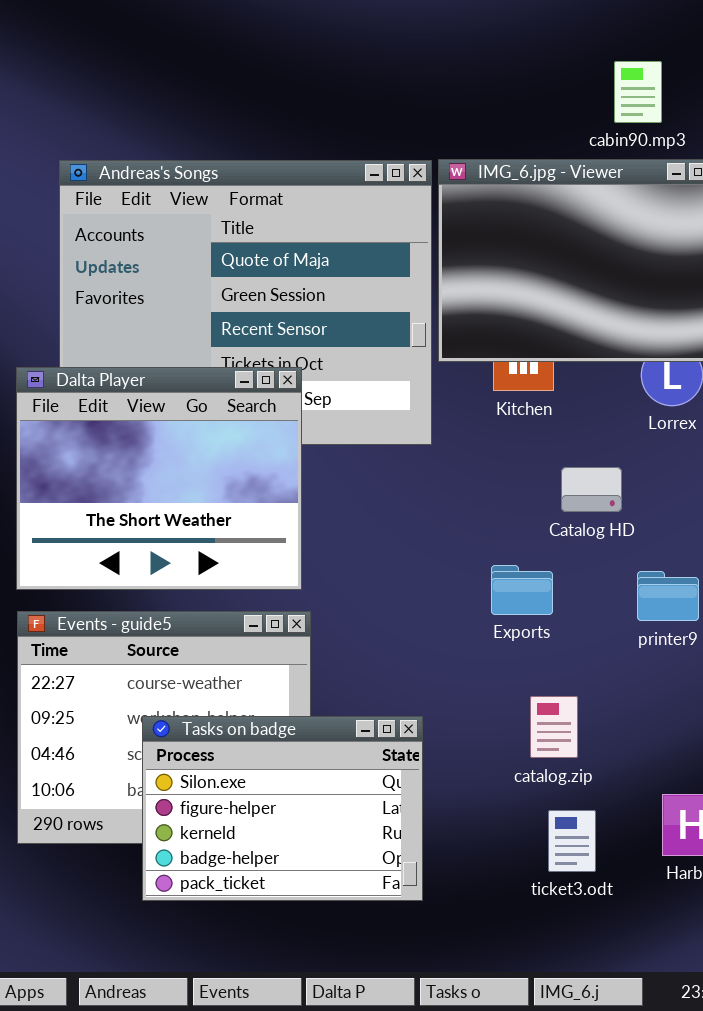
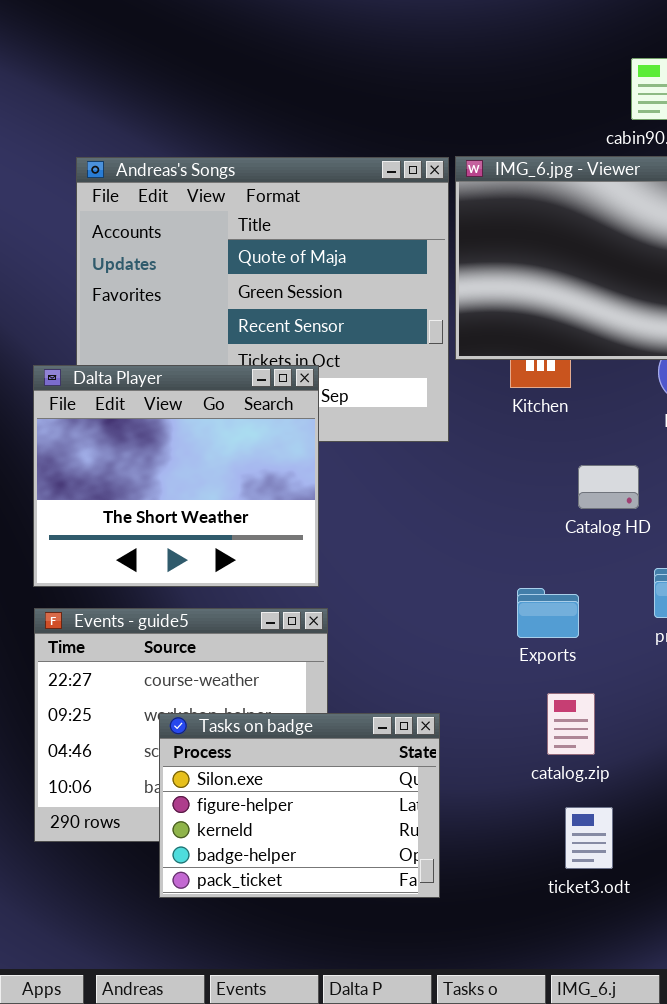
Exports: [491,565,553,615] -> [517,588,579,638], moved

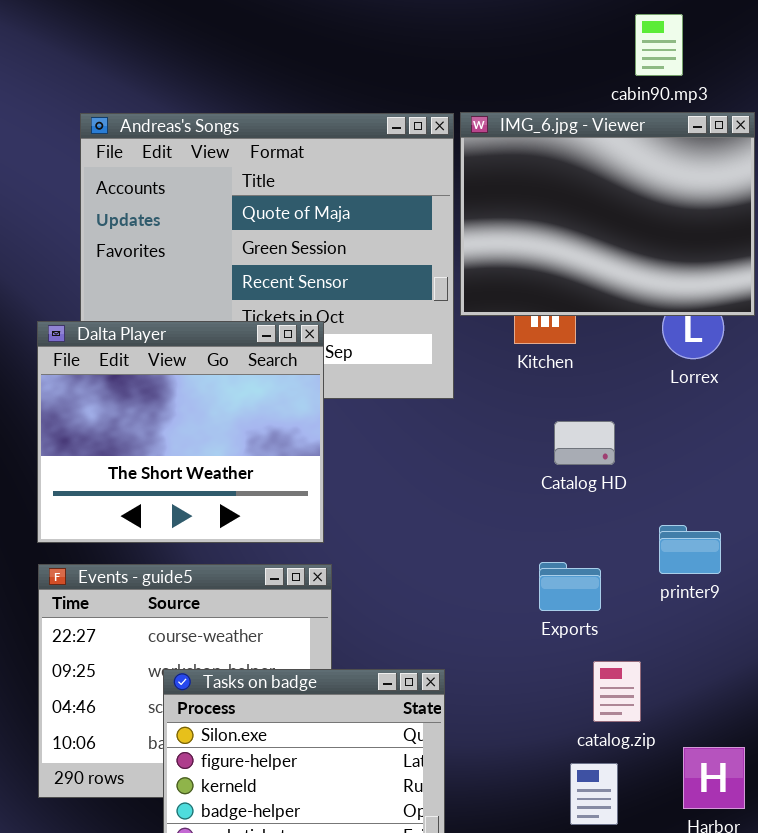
Catalog HD: [578,465,639,509] -> [554,421,615,465], moved
Exports: [517,588,579,638] -> [539,562,601,611], moved
catalog.zip: [547,693,595,755] -> [593,661,641,722], moved

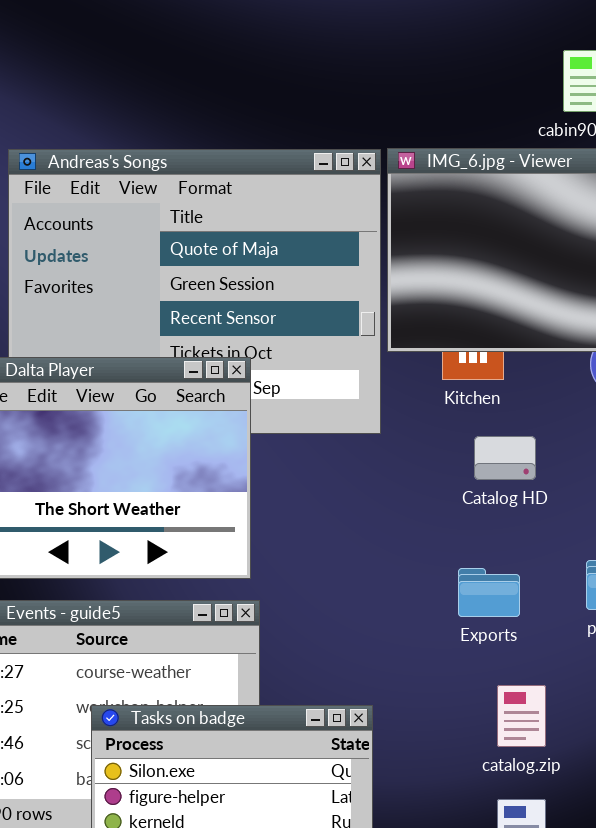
Catalog HD: [554,421,615,465] -> [474,436,536,480], moved
Exports: [539,562,601,611] -> [458,568,520,617], moved
catalog.zip: [593,661,641,722] -> [497,685,546,747], moved

